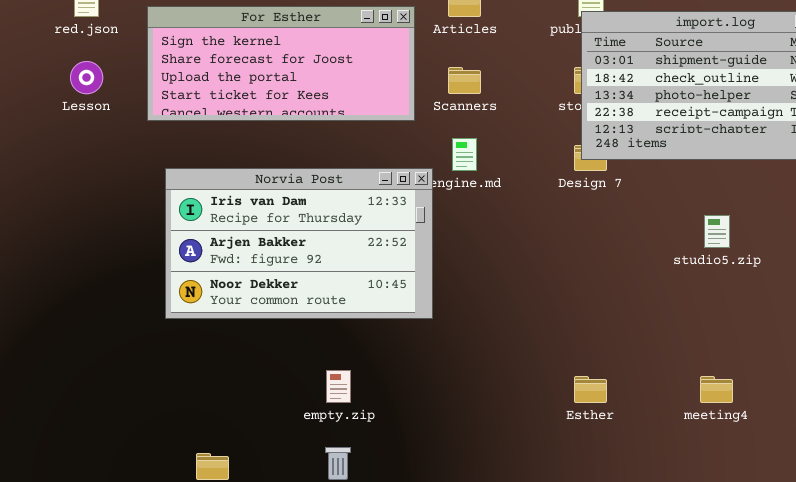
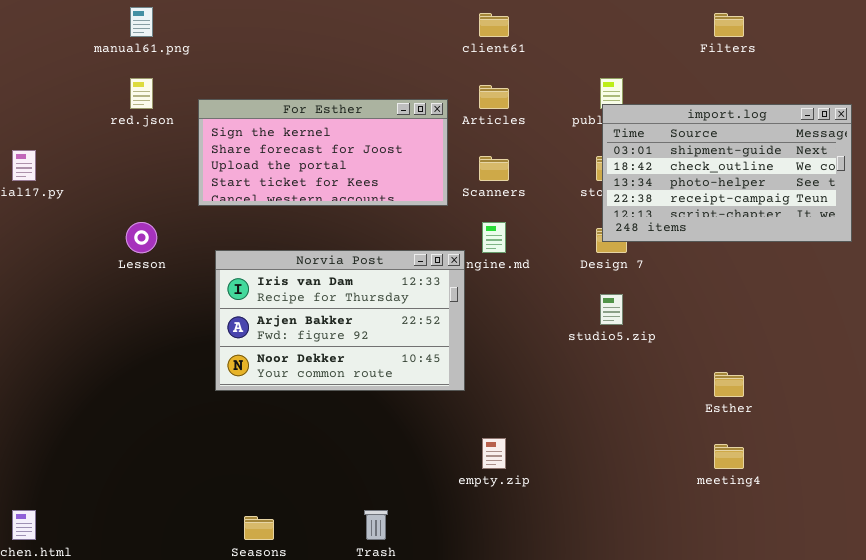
Lesson: [70,61,103,94] -> [126,222,157,253], moved
studio5.zip: [704,215,730,248] -> [600,294,623,325], moved
empty.zip: [326,370,351,403] -> [482,438,506,469], moved
Esther: [574,376,607,403] -> [714,372,744,397], moved

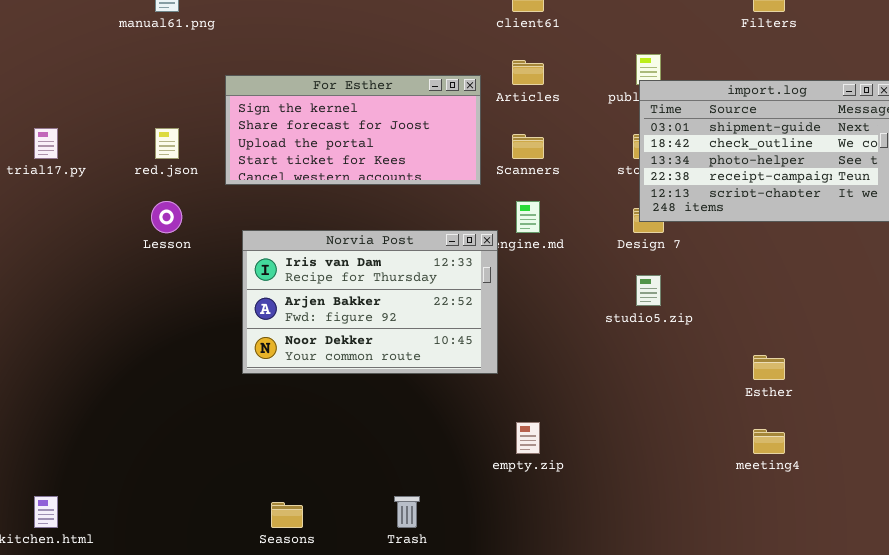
red.json: [130,78,153,109] -> [155,128,179,159], moved

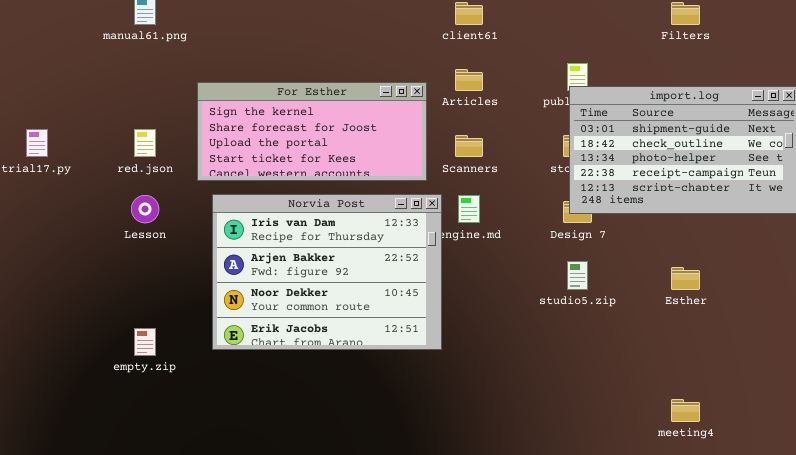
Norvia Post: [242,230,498,374] -> [212,194,442,350], resized
Esther: [753,355,785,380] -> [671,267,700,290], moved
empty.zip: [516,422,540,454] -> [134,328,156,356], moved

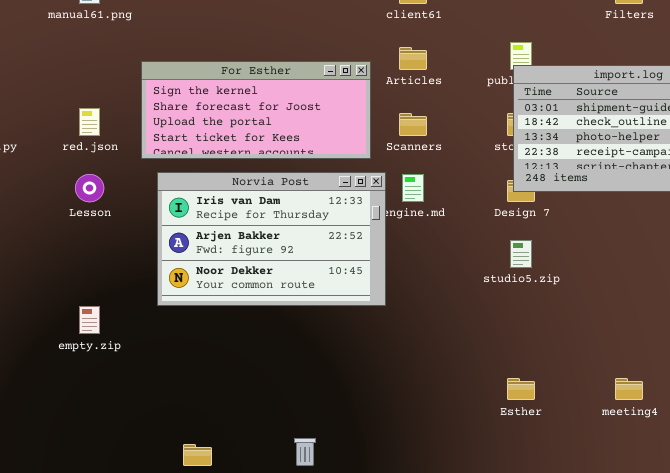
Norvia Post: [212,194,442,350] -> [157,172,386,306], resized
Esther: [671,267,700,290] -> [507,378,535,400], moved

